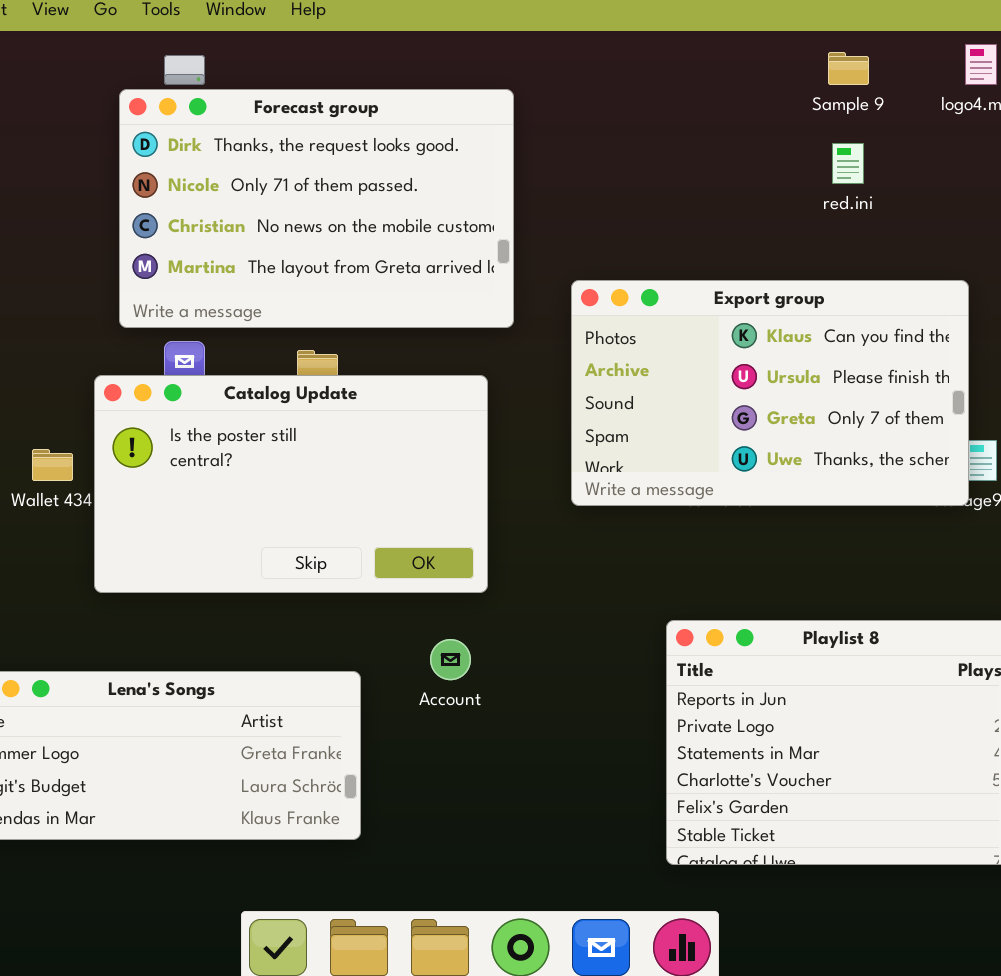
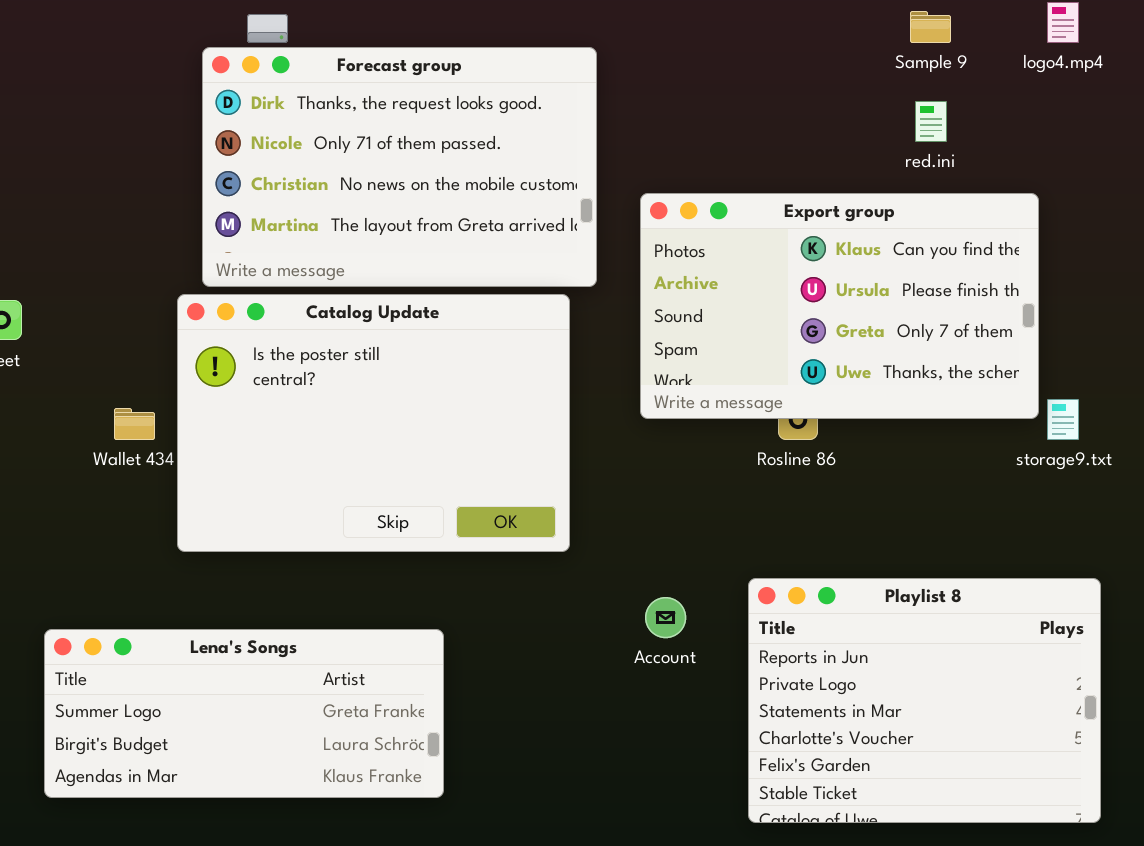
Export group: [571,280,969,506] -> [640,193,1039,419], moved
Catalog Update: [94,375,488,593] -> [177,294,570,552], resized
Account: [430,639,471,680] -> [645,597,686,638], moved

